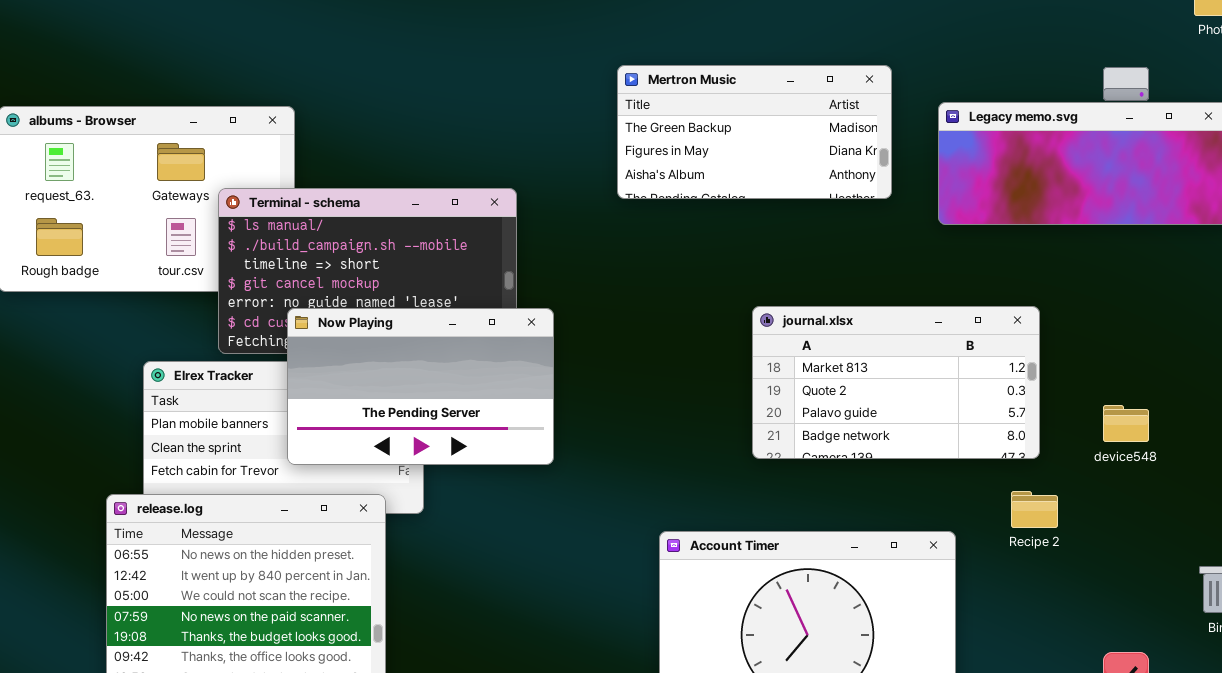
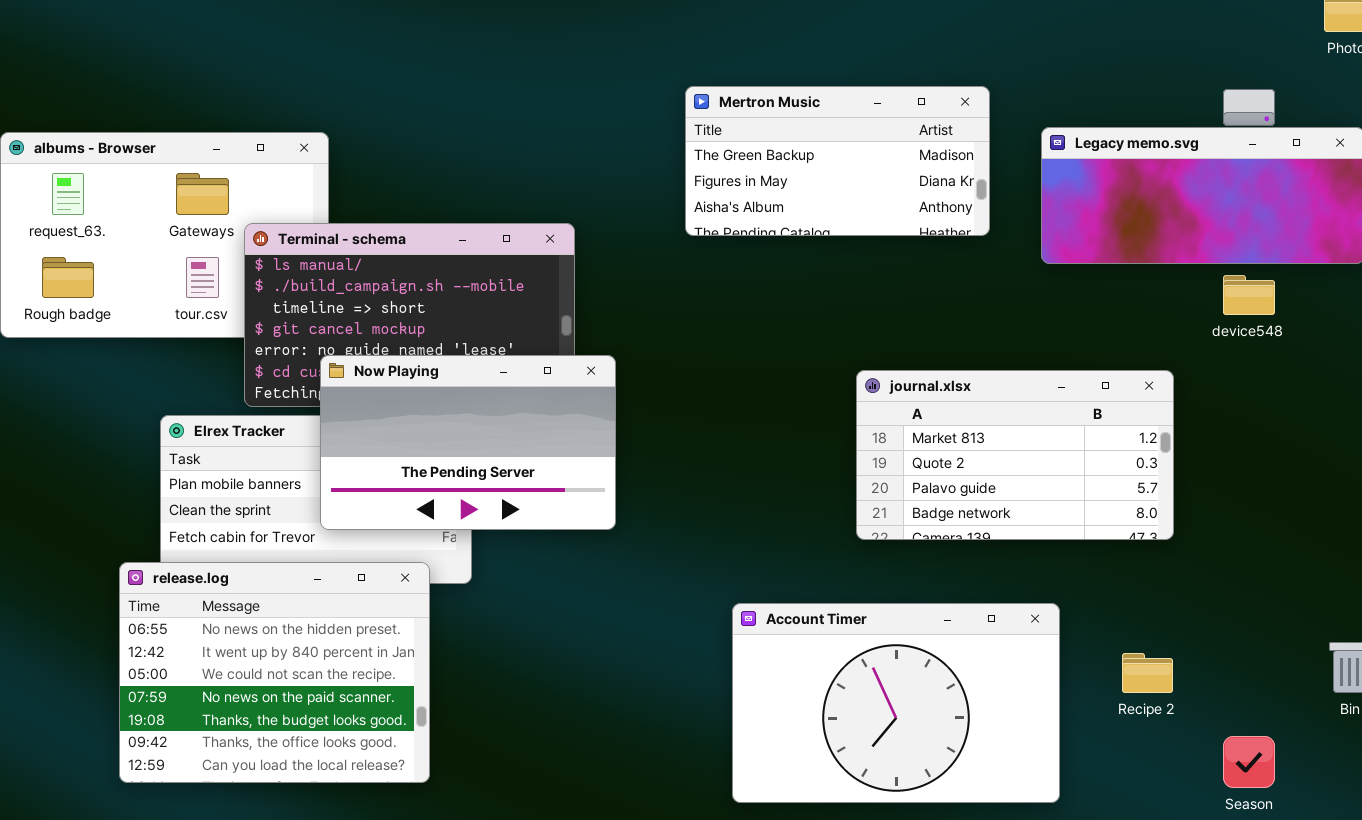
journal.xlsx: [752,306,1040,459] -> [856,370,1174,540], moved
device548: [1103,405,1149,442] -> [1223,275,1275,315], moved
Recipe 2: [1011,491,1058,528] -> [1122,653,1173,693], moved

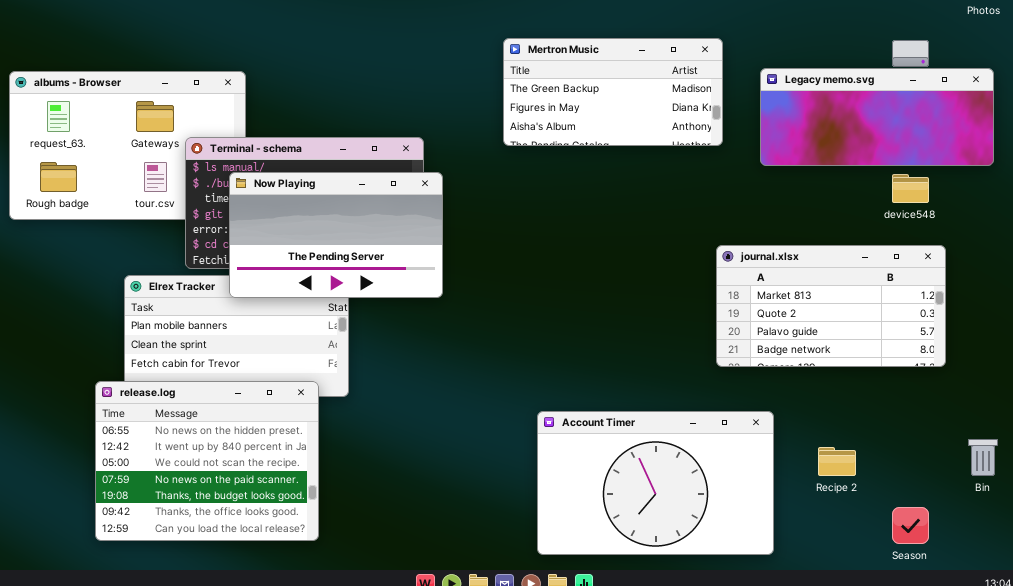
Now Playing: [320,355,616,530] -> [229,172,443,298], moved
journal.xlsx: [856,370,1174,540] -> [716,245,946,367], moved

